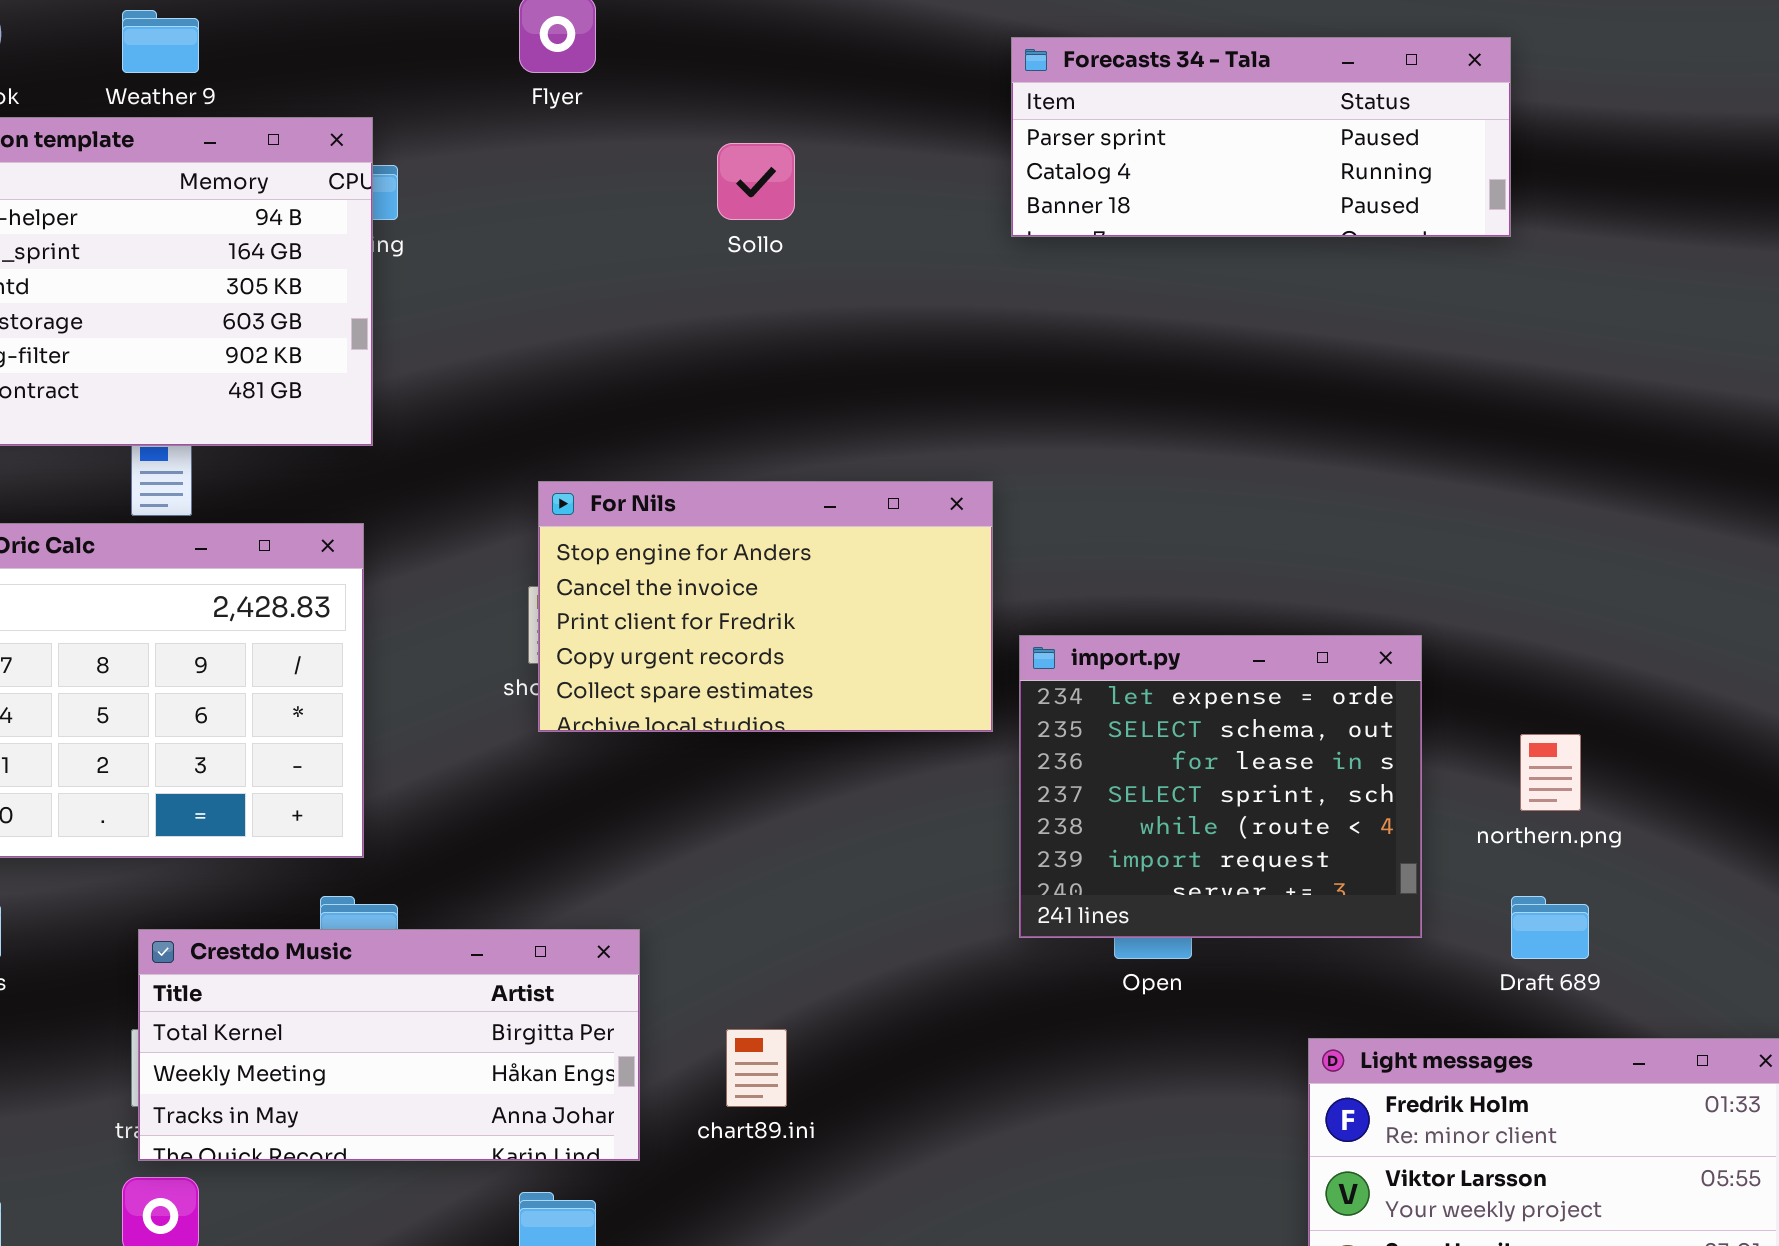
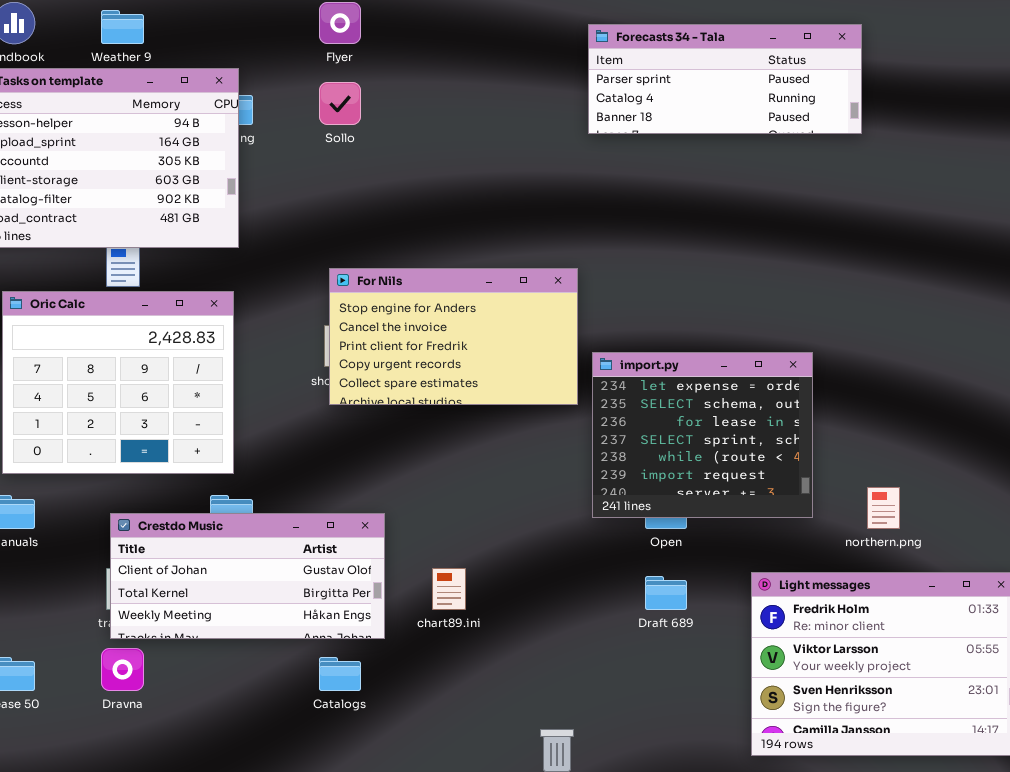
Sollo: [717,143,795,220] -> [319,82,361,125], moved
northern.png: [1520,734,1581,811] -> [867,487,900,529], moved
Draft 689: [1511,896,1589,959] -> [645,576,687,610], moved
Crestdo Music: [138,929,640,1161] -> [110,513,385,639], scrolled up 1 row

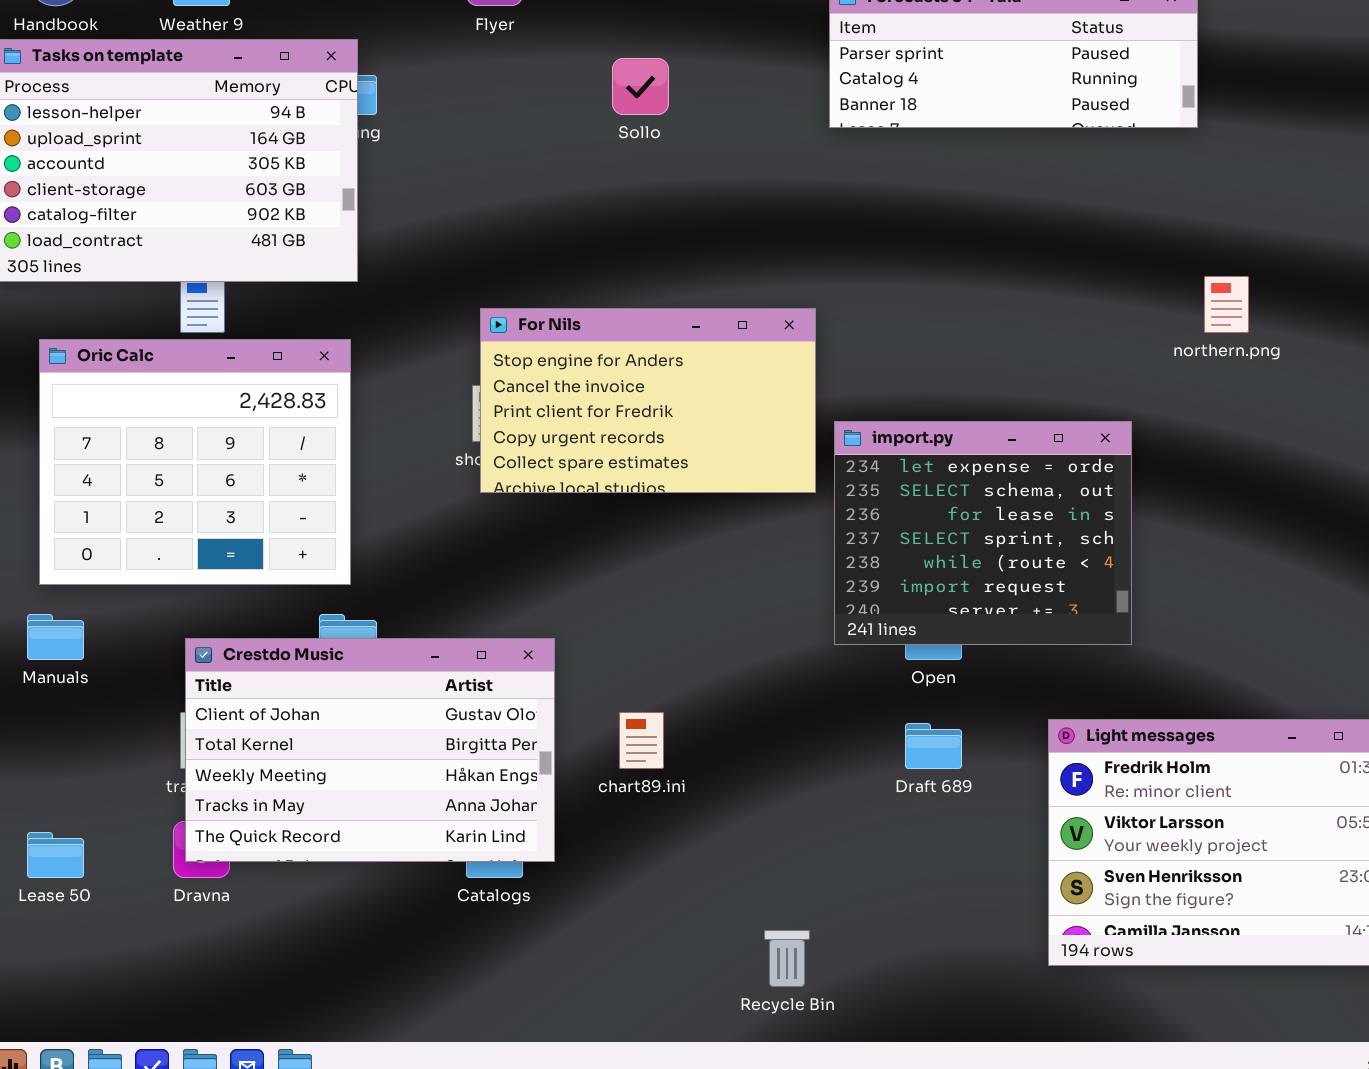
Sollo: [319,82,361,125] -> [612,58,669,115], moved
northern.png: [867,487,900,529] -> [1204,276,1249,333], moved
Crestdo Music: [110,513,385,639] -> [185,638,555,862], resized

